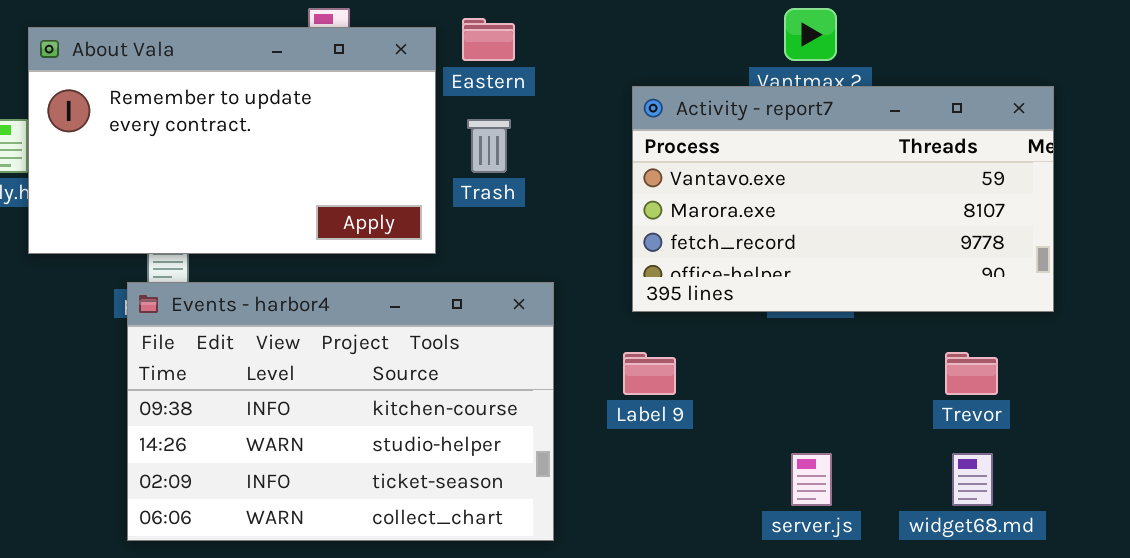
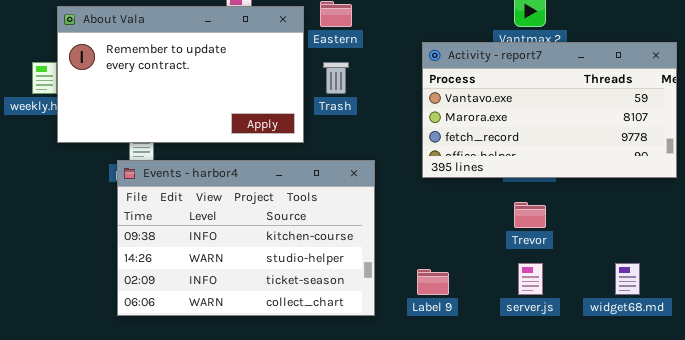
Label 9: [623,352,676,395] -> [417,269,449,295], moved
Trevor: [945,352,998,395] -> [514,202,546,228], moved

